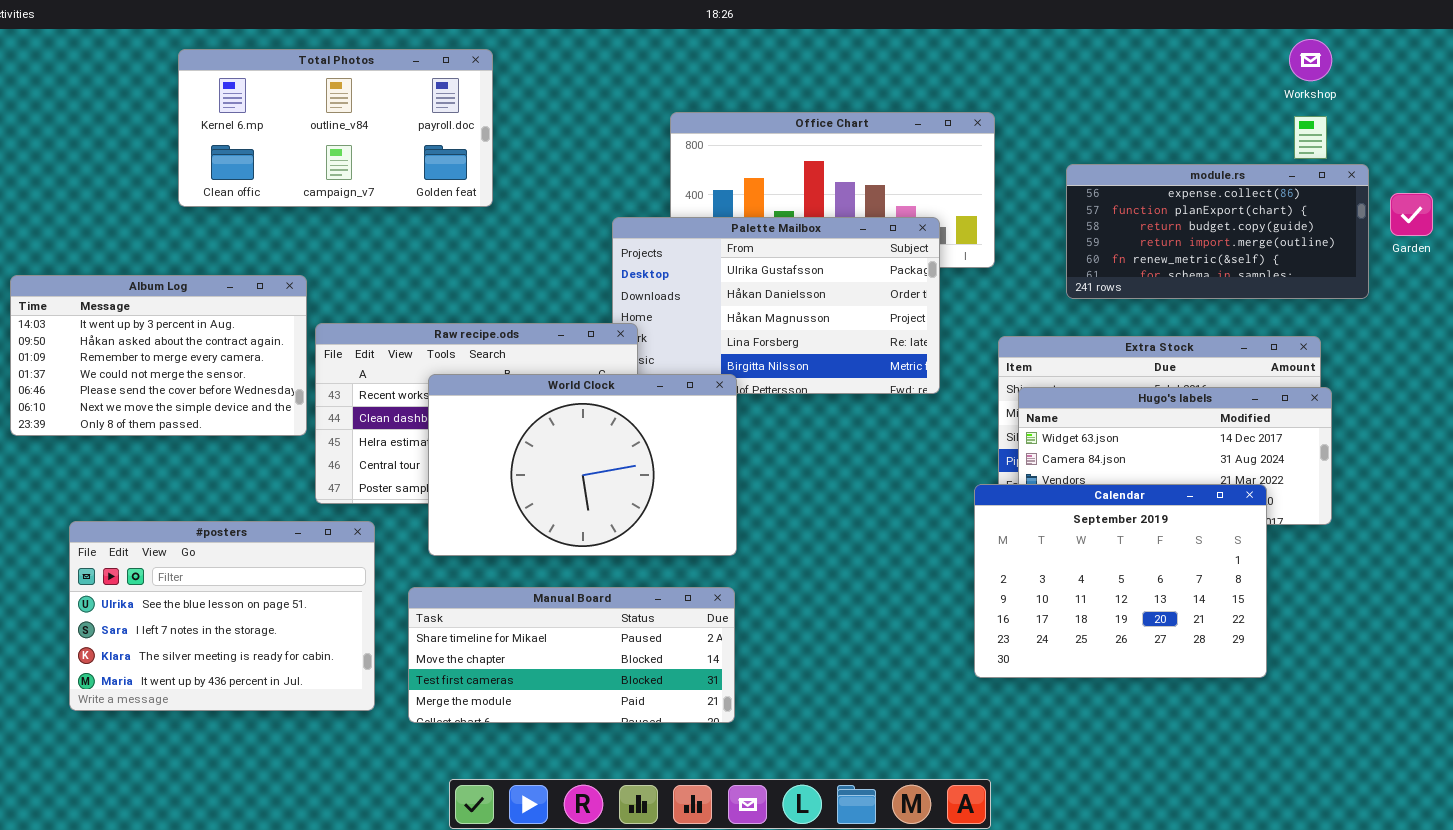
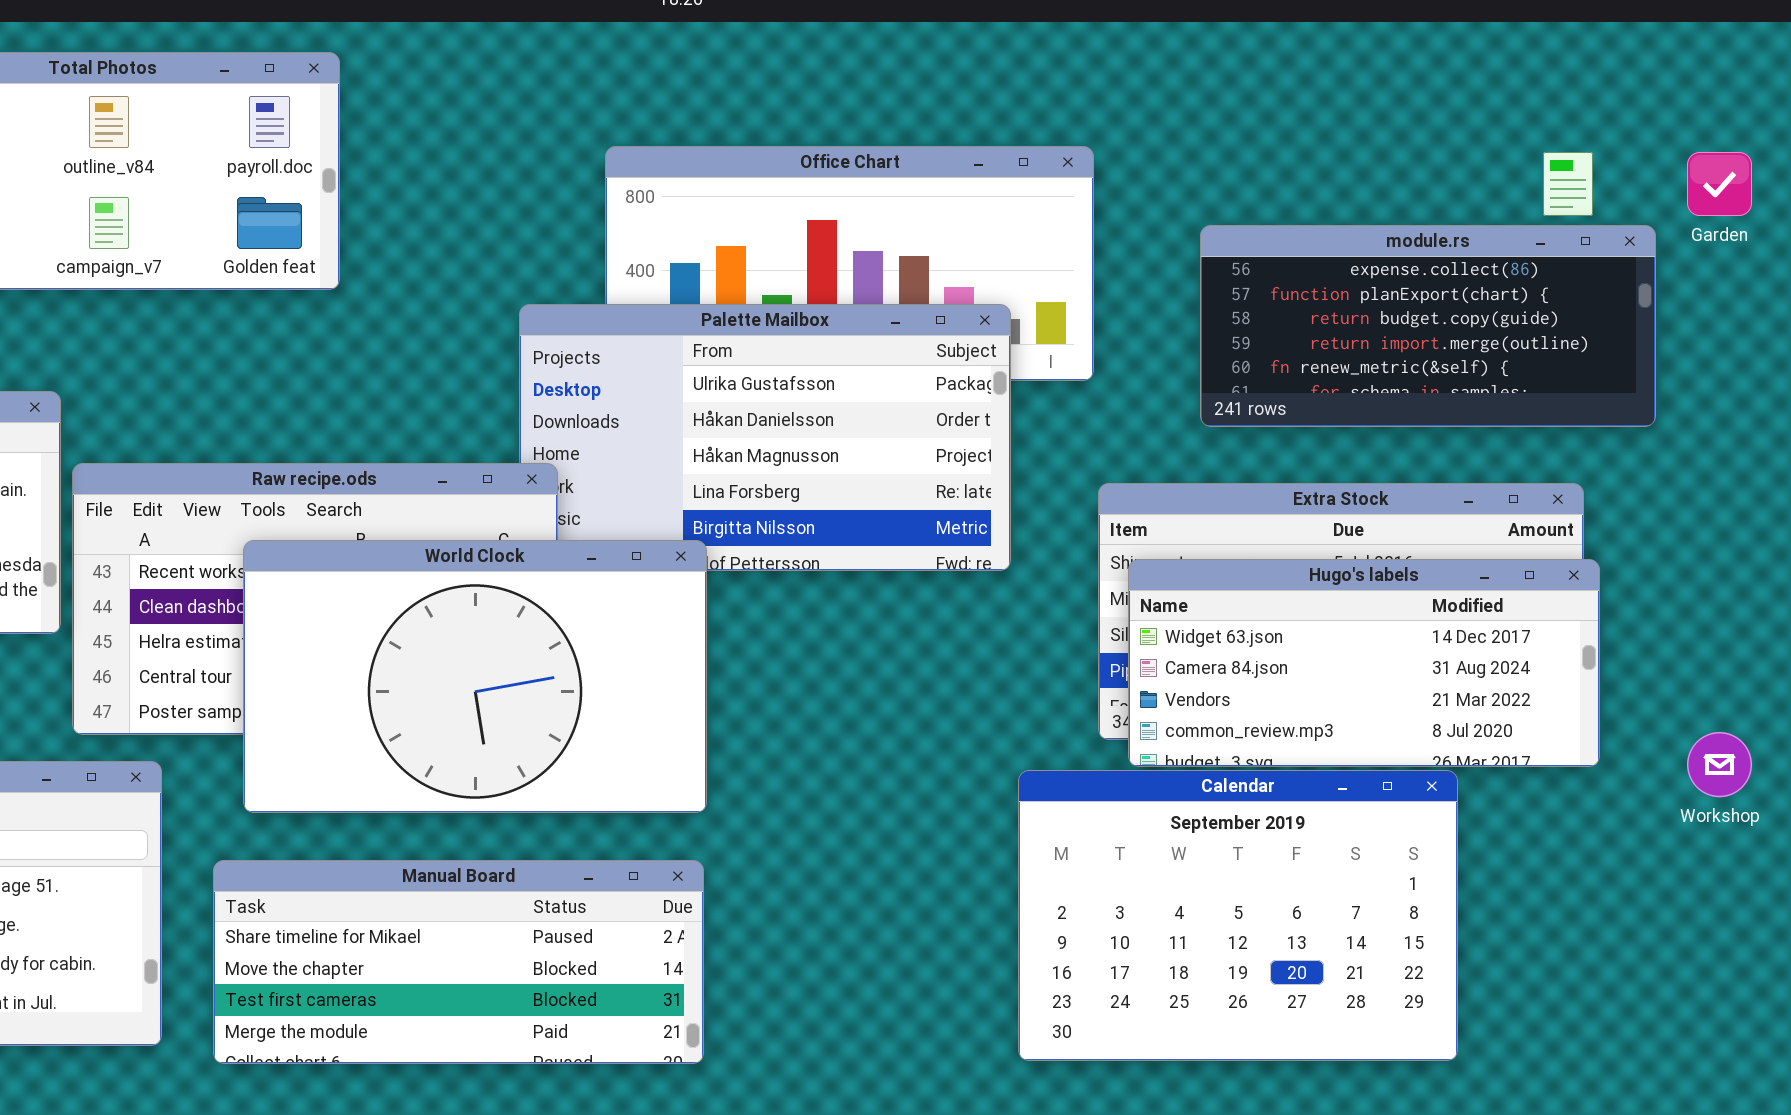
Workshop: [1289,39,1332,81] -> [1687,732,1752,797], moved
Garden: [1390,193,1433,236] -> [1687,152,1752,216], moved
Calendar: [974,484,1267,678] -> [1018,770,1458,1061], moved

